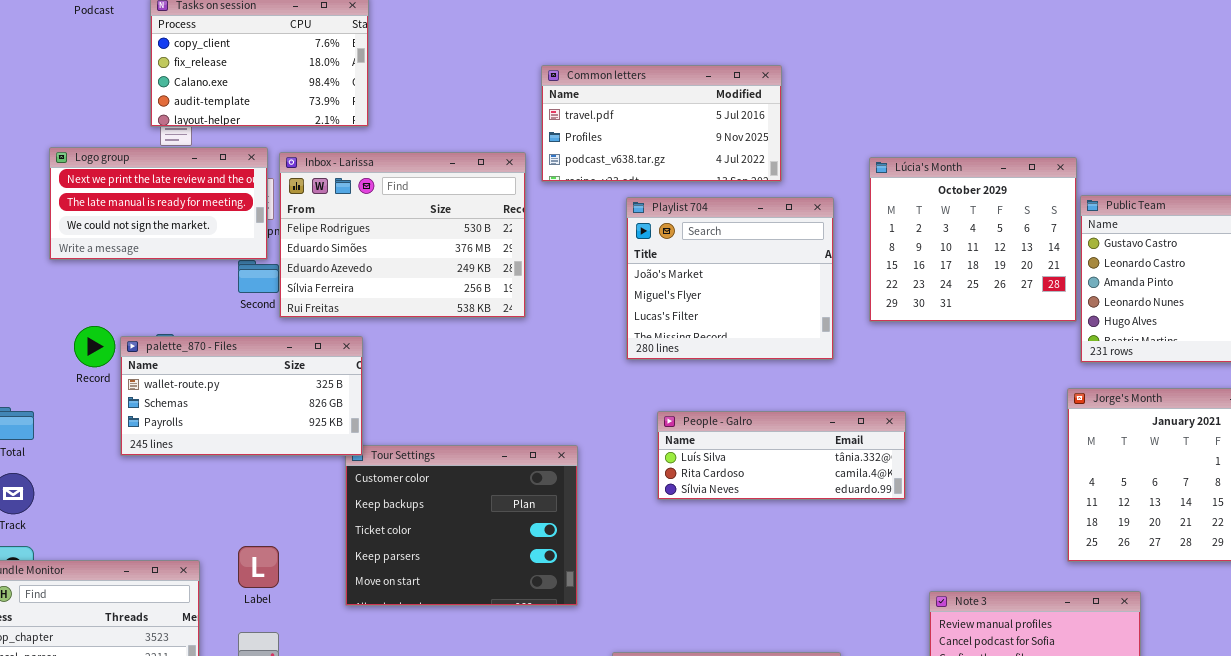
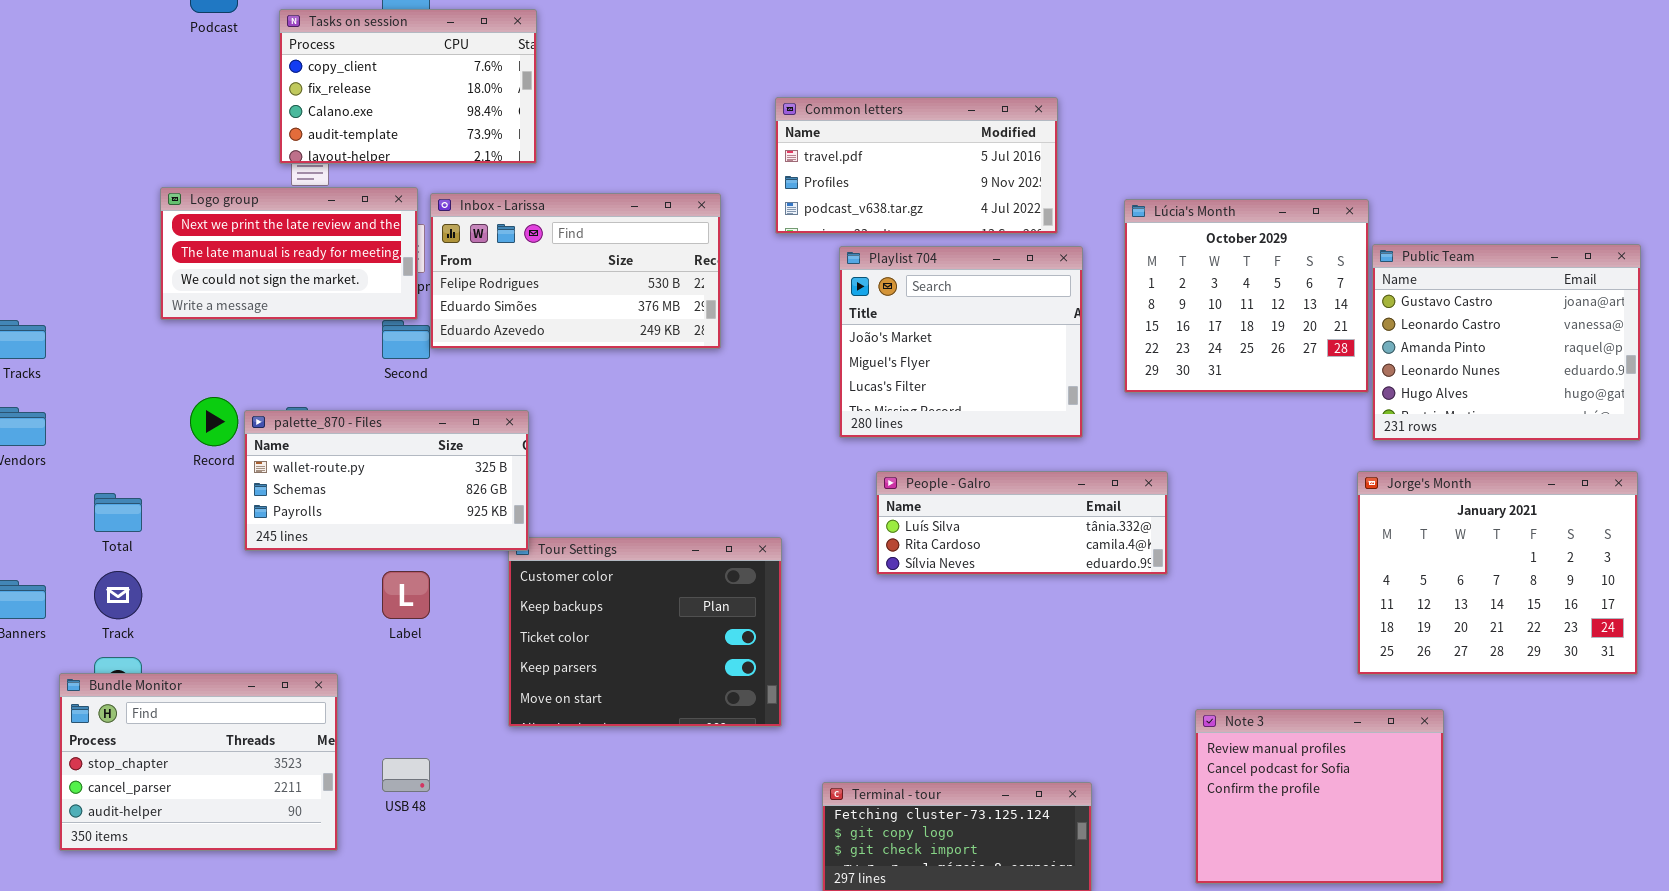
Common letters: [541,65,782,182] -> [775,97,1058,234], moved
Inbox - Larissa: [279,152,526,318] -> [430,193,721,349], resized
People - Galro: [657,411,906,500] -> [876,471,1168,575], moved
Label: [238,546,279,588] -> [382,571,430,619], moved

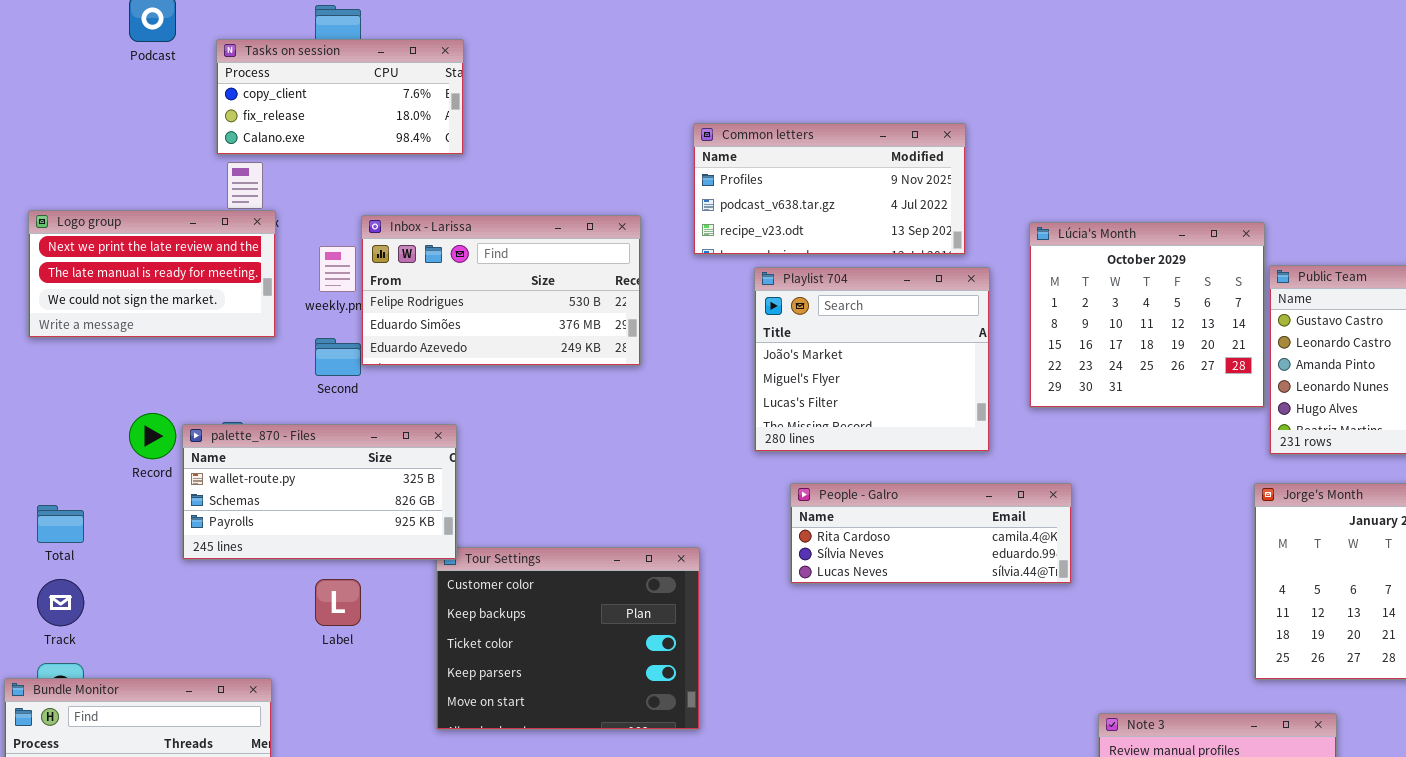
Tasks on session: [279,9,537,164] -> [216,39,464,155], resized
Common letters: [775,97,1058,234] -> [693,123,966,255], scrolled down 1 row
Logo group: [160,187,418,320] -> [28,210,276,338], moved
People - Galro: [876,471,1168,575] -> [790,483,1072,584], scrolled down 1 row

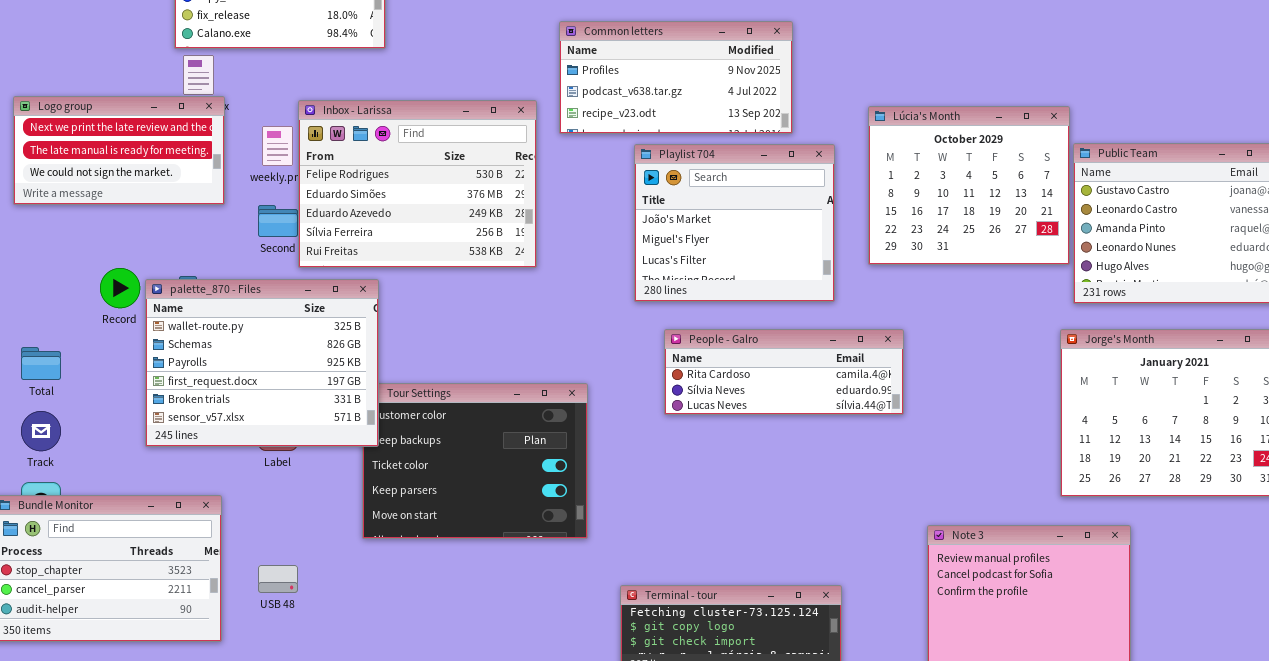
Common letters: [693,123,966,255] -> [559,21,793,134], moved
Inbox - Larissa: [361,215,641,366] -> [298,100,537,268], resized
palette_870 - Files: [182,424,457,560] -> [145,279,379,447], resized

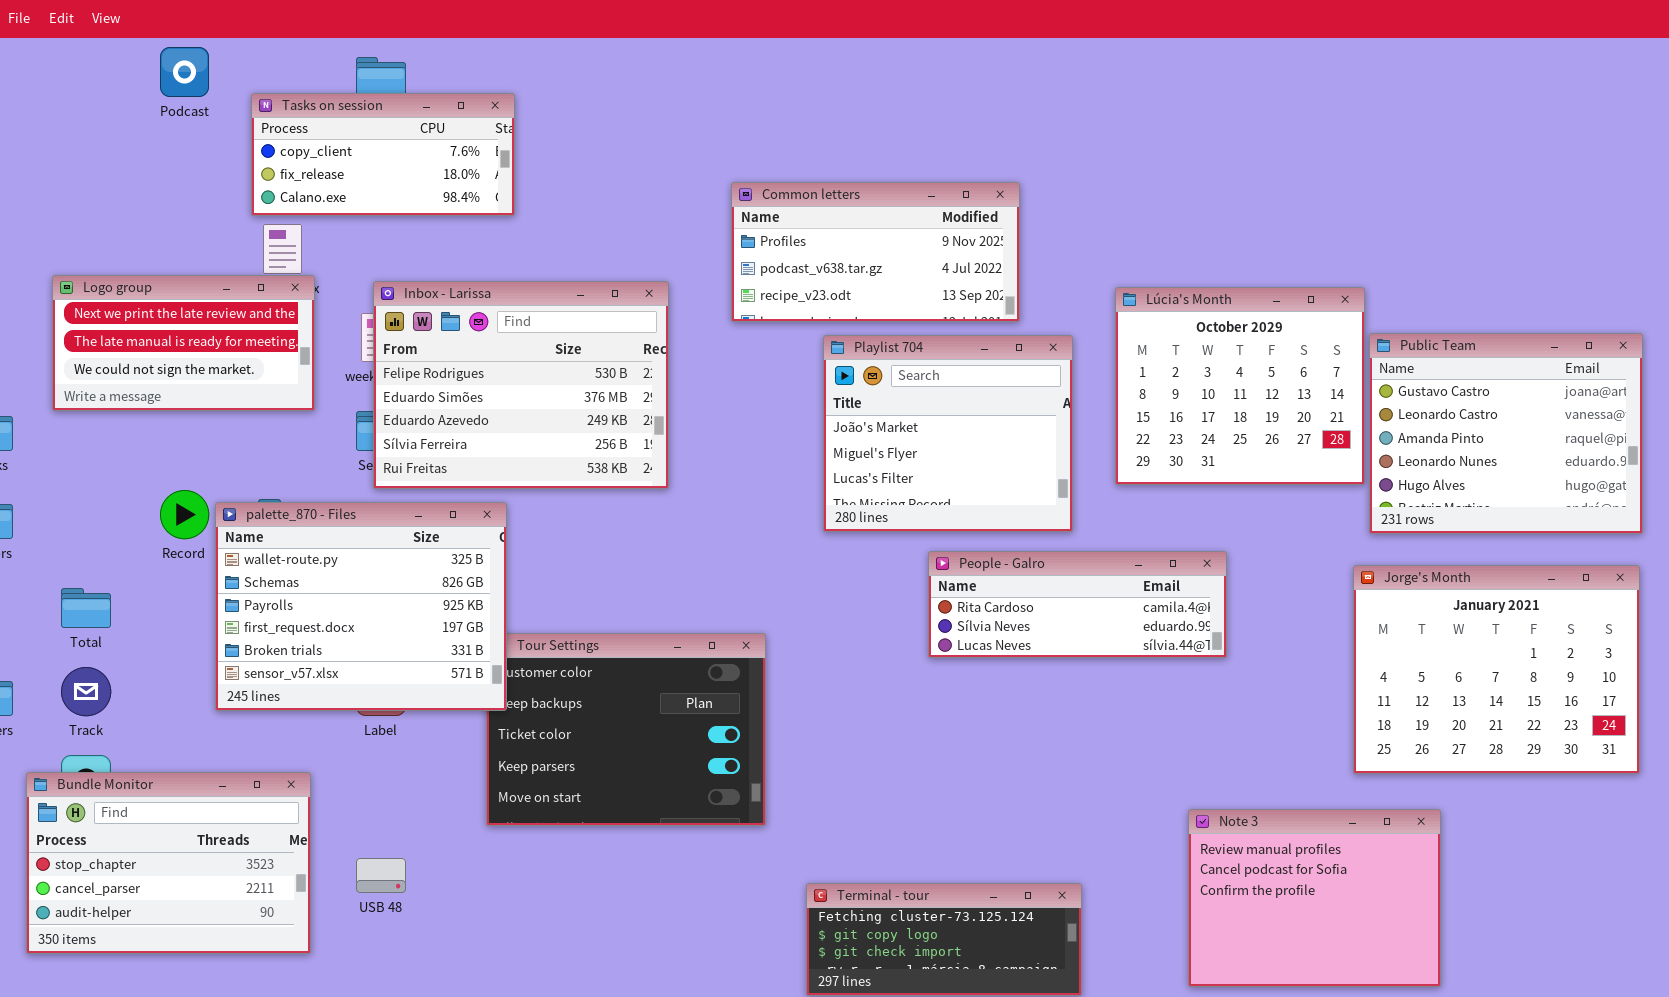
Inbox - Larissa: [298,100,537,268] -> [373,281,669,489], moved
People - Galro: [664,329,904,415] -> [928,551,1227,658], moved

